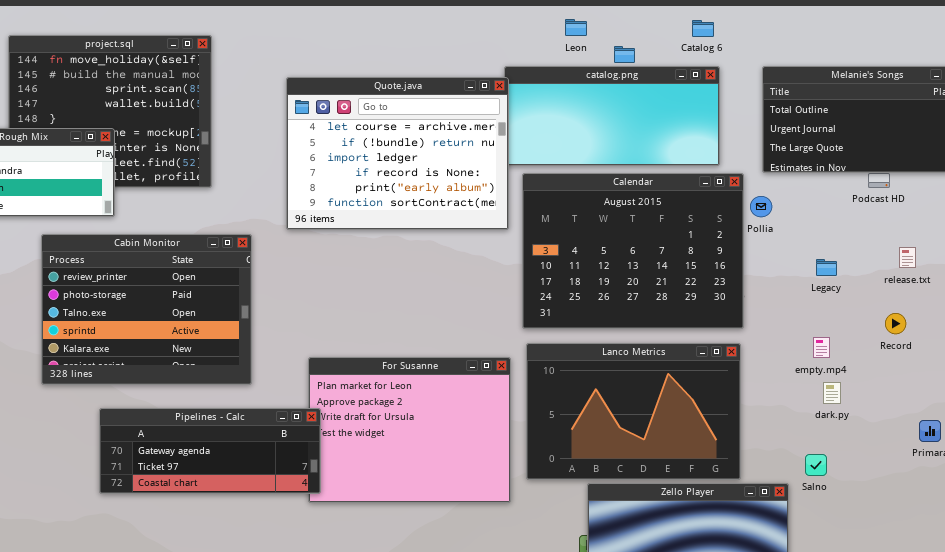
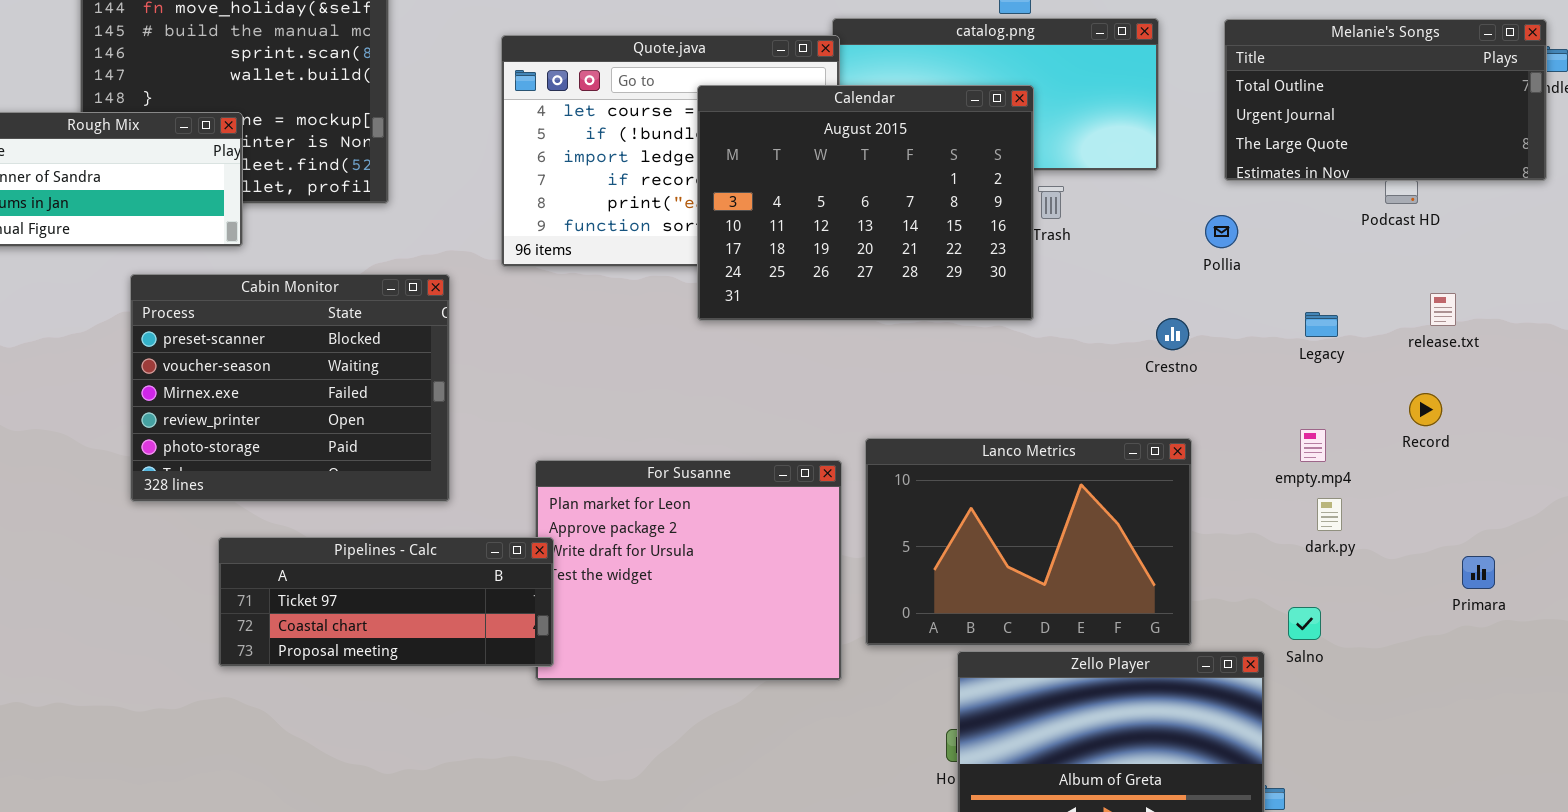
Calendar: [522,173,744,329] -> [697,85,1034,321], moved
Cabin Monitor: [41,234,252,385] -> [130,274,450,502], scrolled up 3 rows
Pipelines - Calc: [99,408,321,494] -> [218,537,554,667], scrolled down 1 row

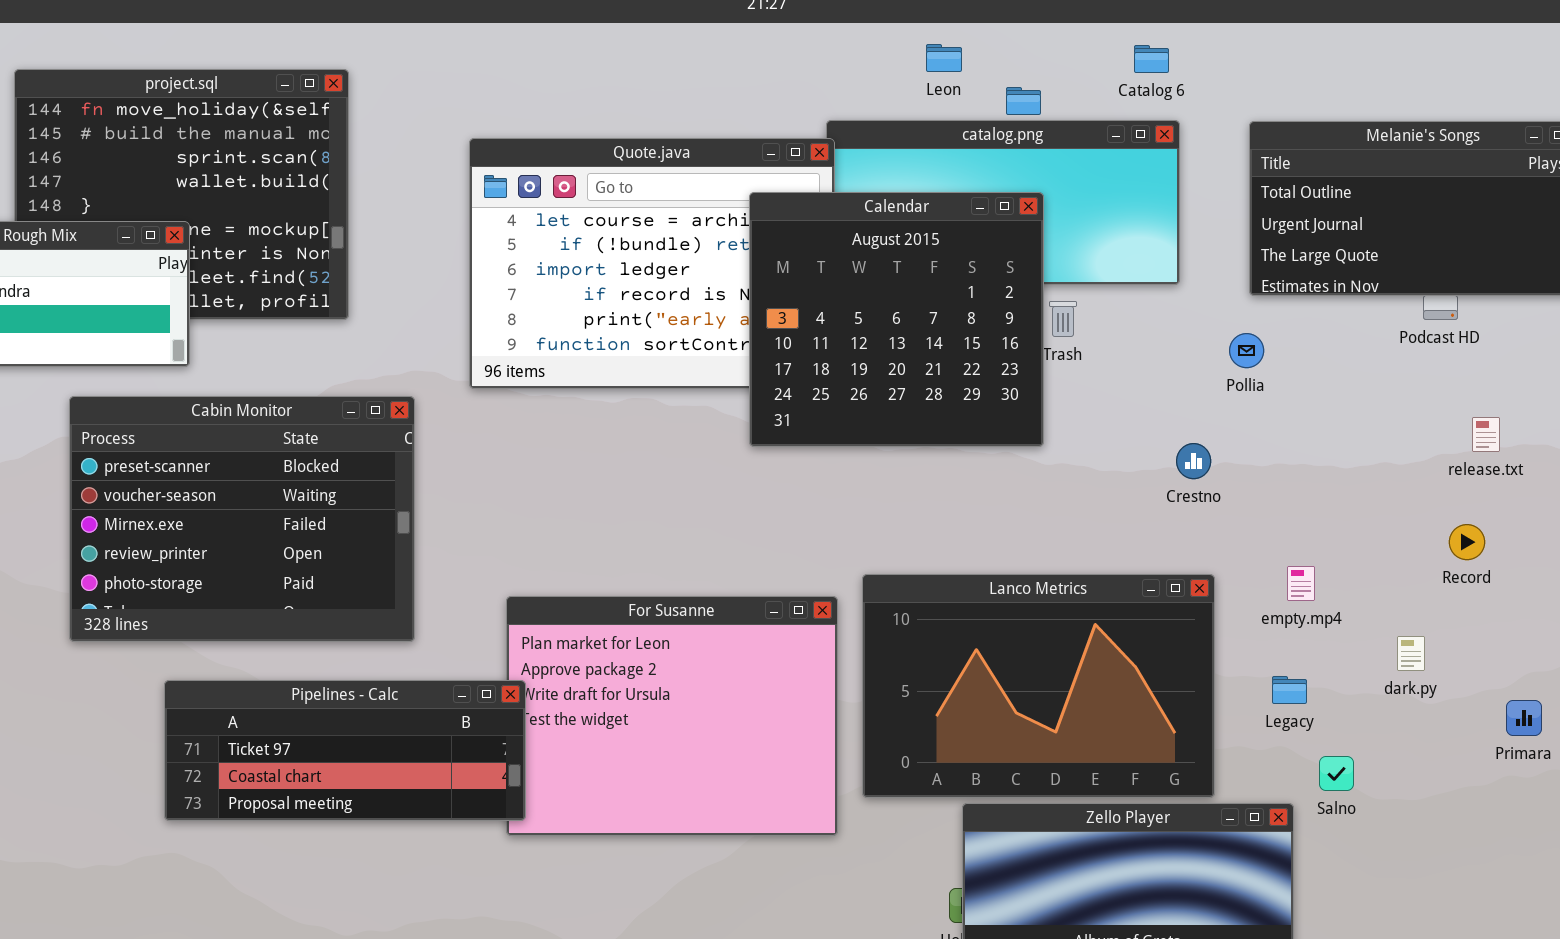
Calendar: [697,85,1034,321] -> [749,192,1044,447], resized
Legacy: [1305,312,1338,337] -> [1272,676,1307,704], moved
empty.mp4: [1300,429,1326,462] -> [1287,566,1315,601], moved
dark.py: [1317,498,1342,531] -> [1397,636,1425,671], moved

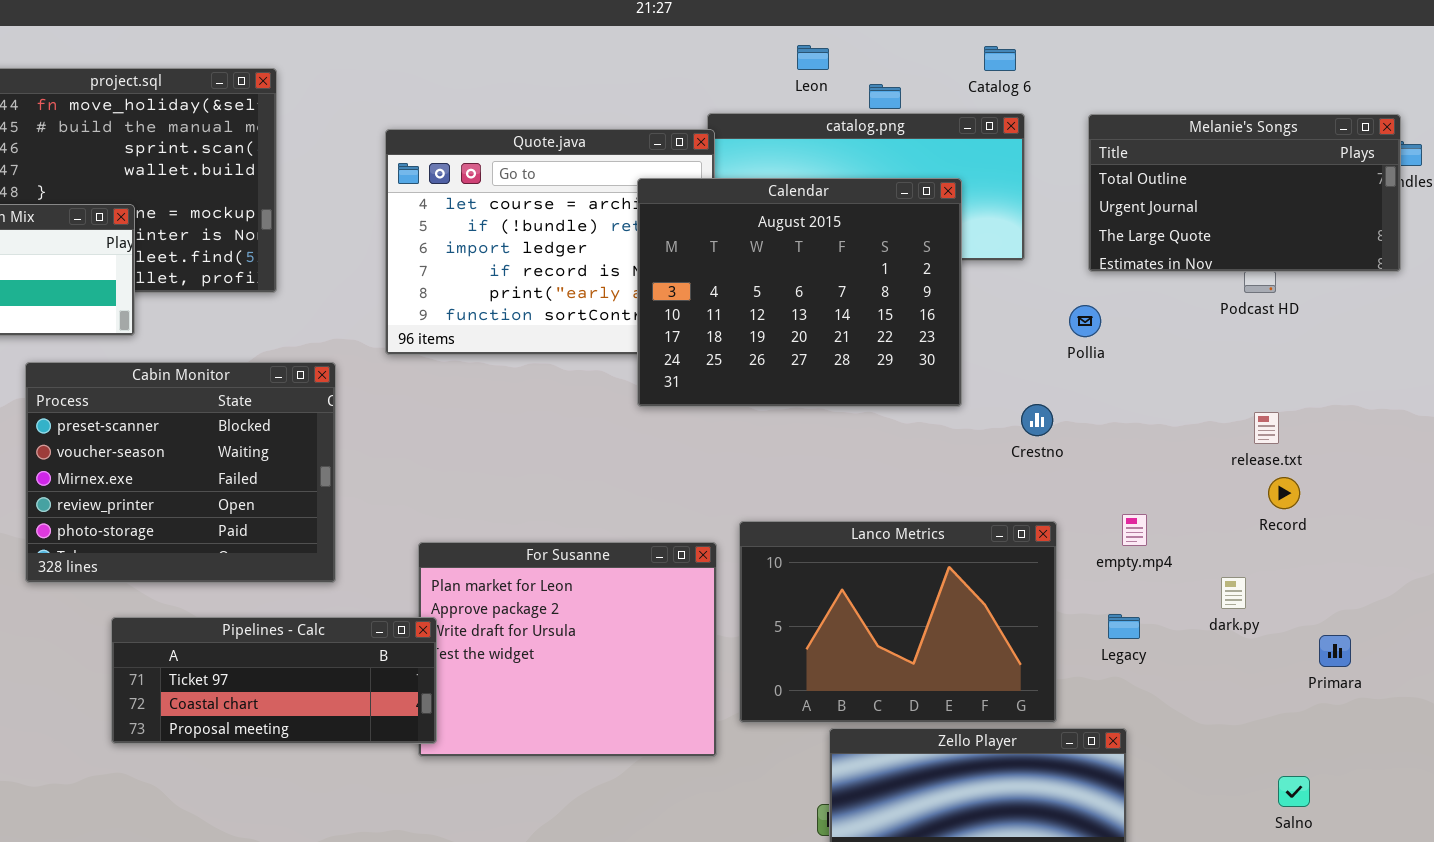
Calendar: [749,192,1044,447] -> [637,178,962,407], resized
release.txt: [1472,417,1500,452] -> [1254,412,1279,444], moved
Salno: [1319,756,1354,791] -> [1278,776,1310,807], moved

